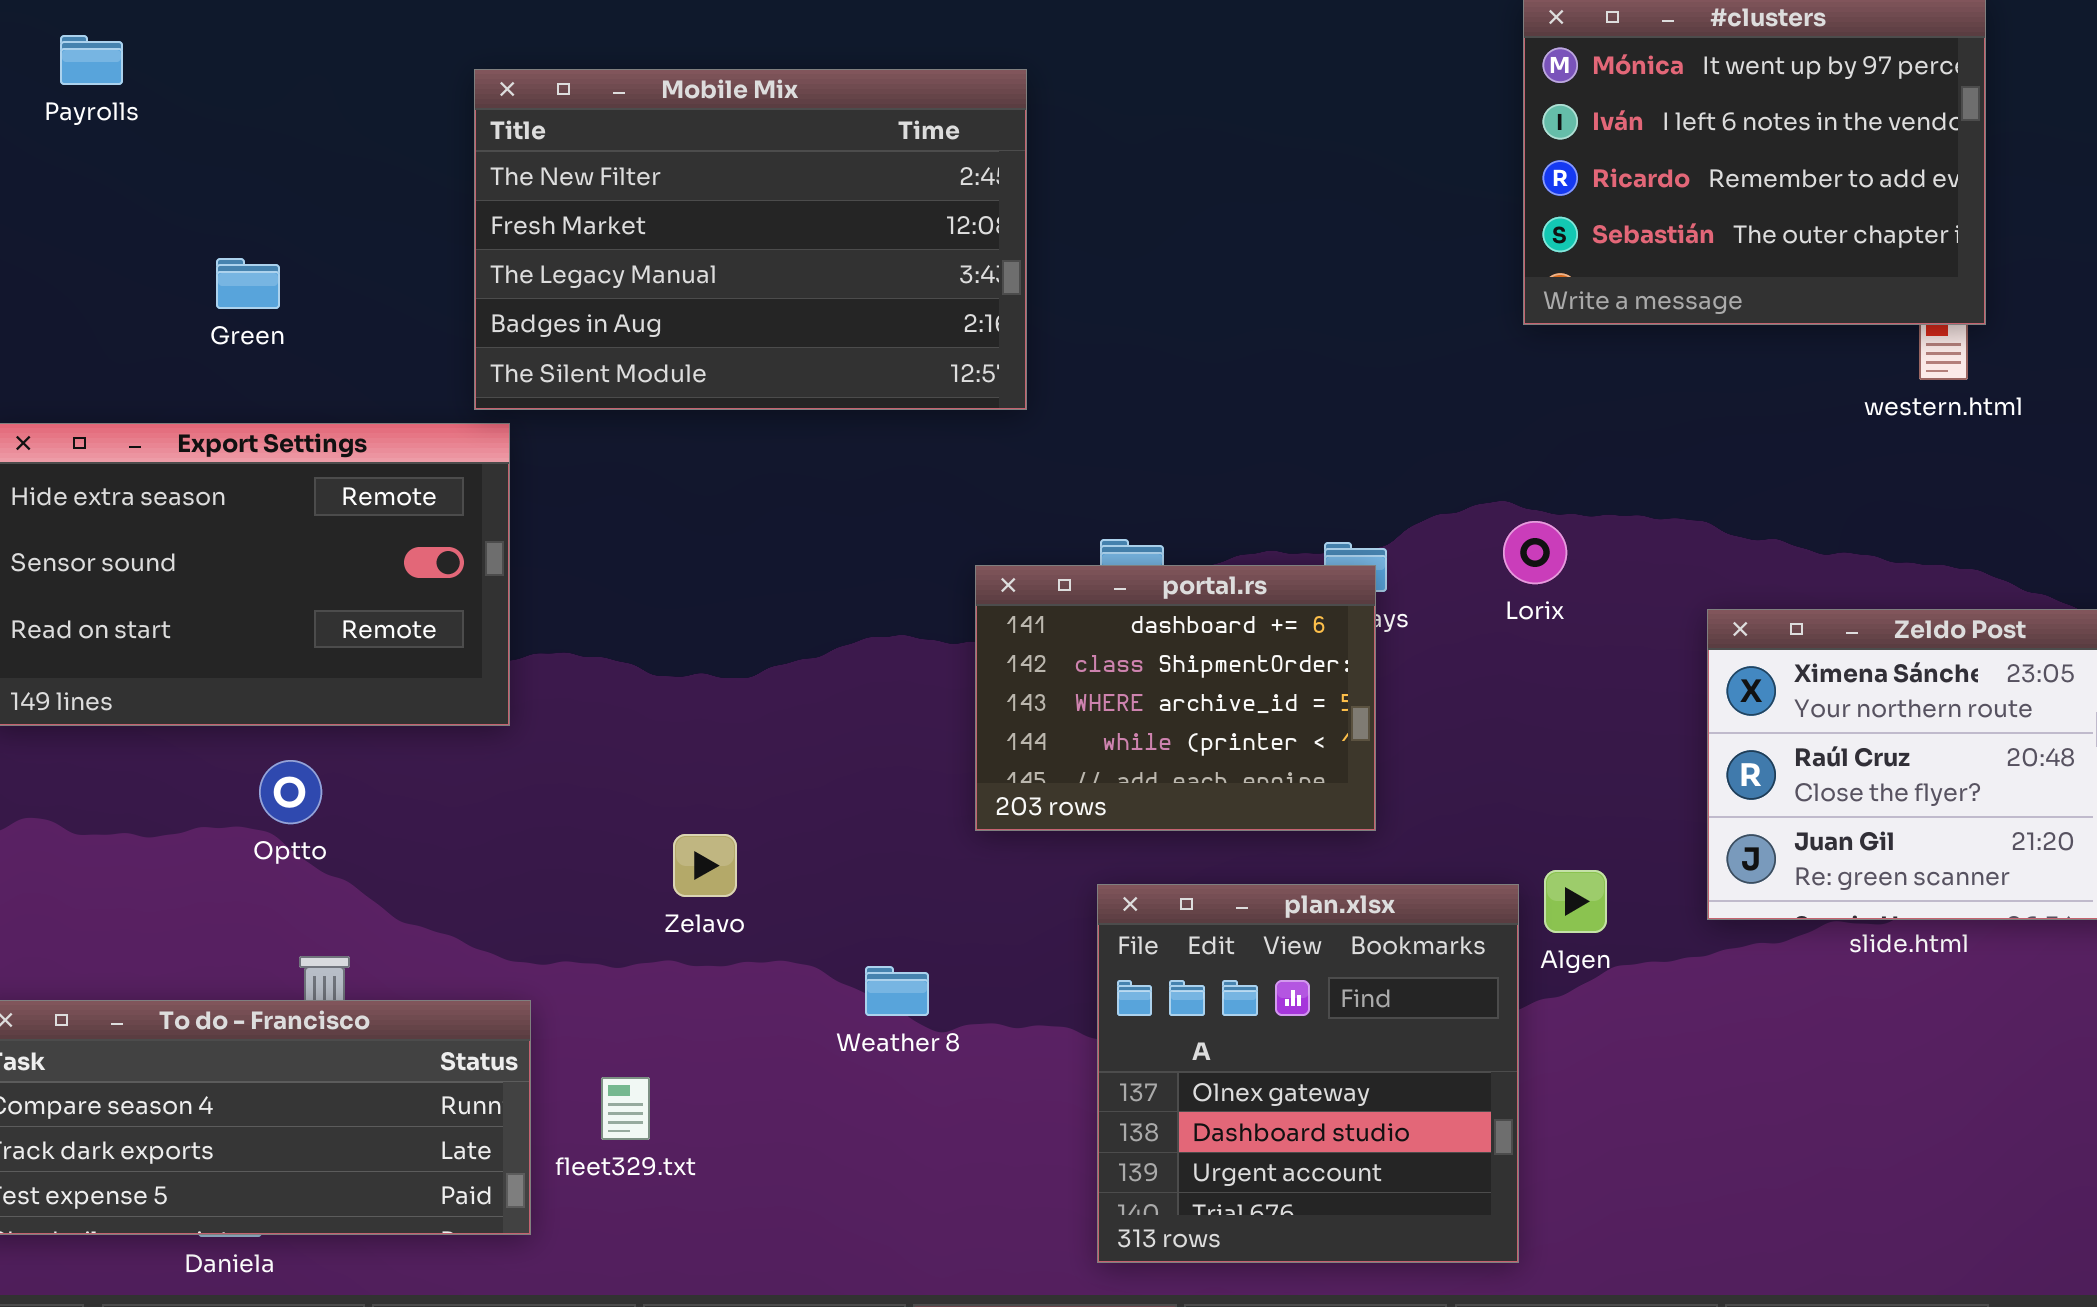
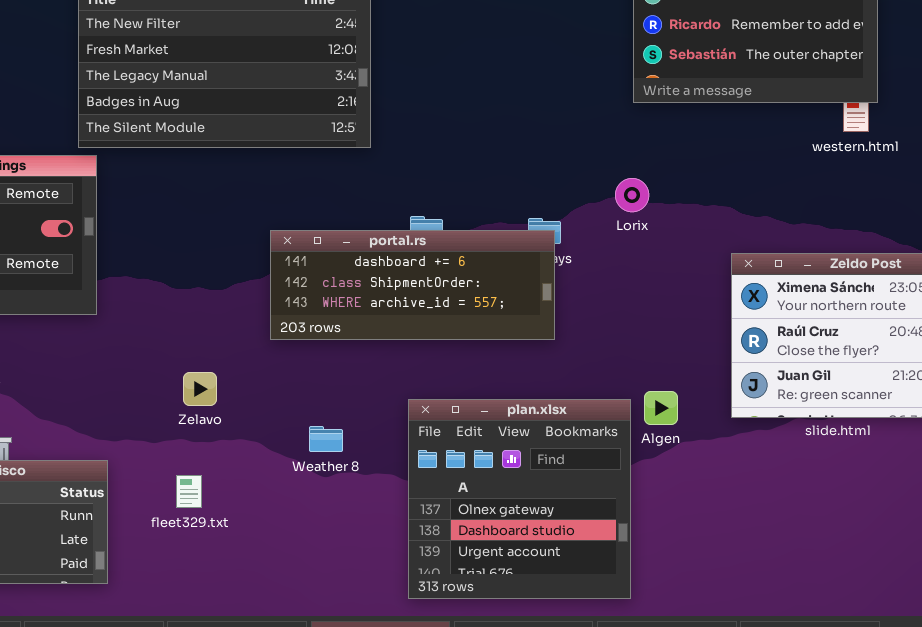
Lorix: [1503,521,1567,584] -> [615,178,649,212], moved
portal.rs: [975,565,1376,831] -> [270,230,555,340], resized
Weather 8: [865,966,929,1016] -> [309,426,343,452], moved
fleet329.txt: [601,1077,650,1140] -> [176,475,202,508], moved

